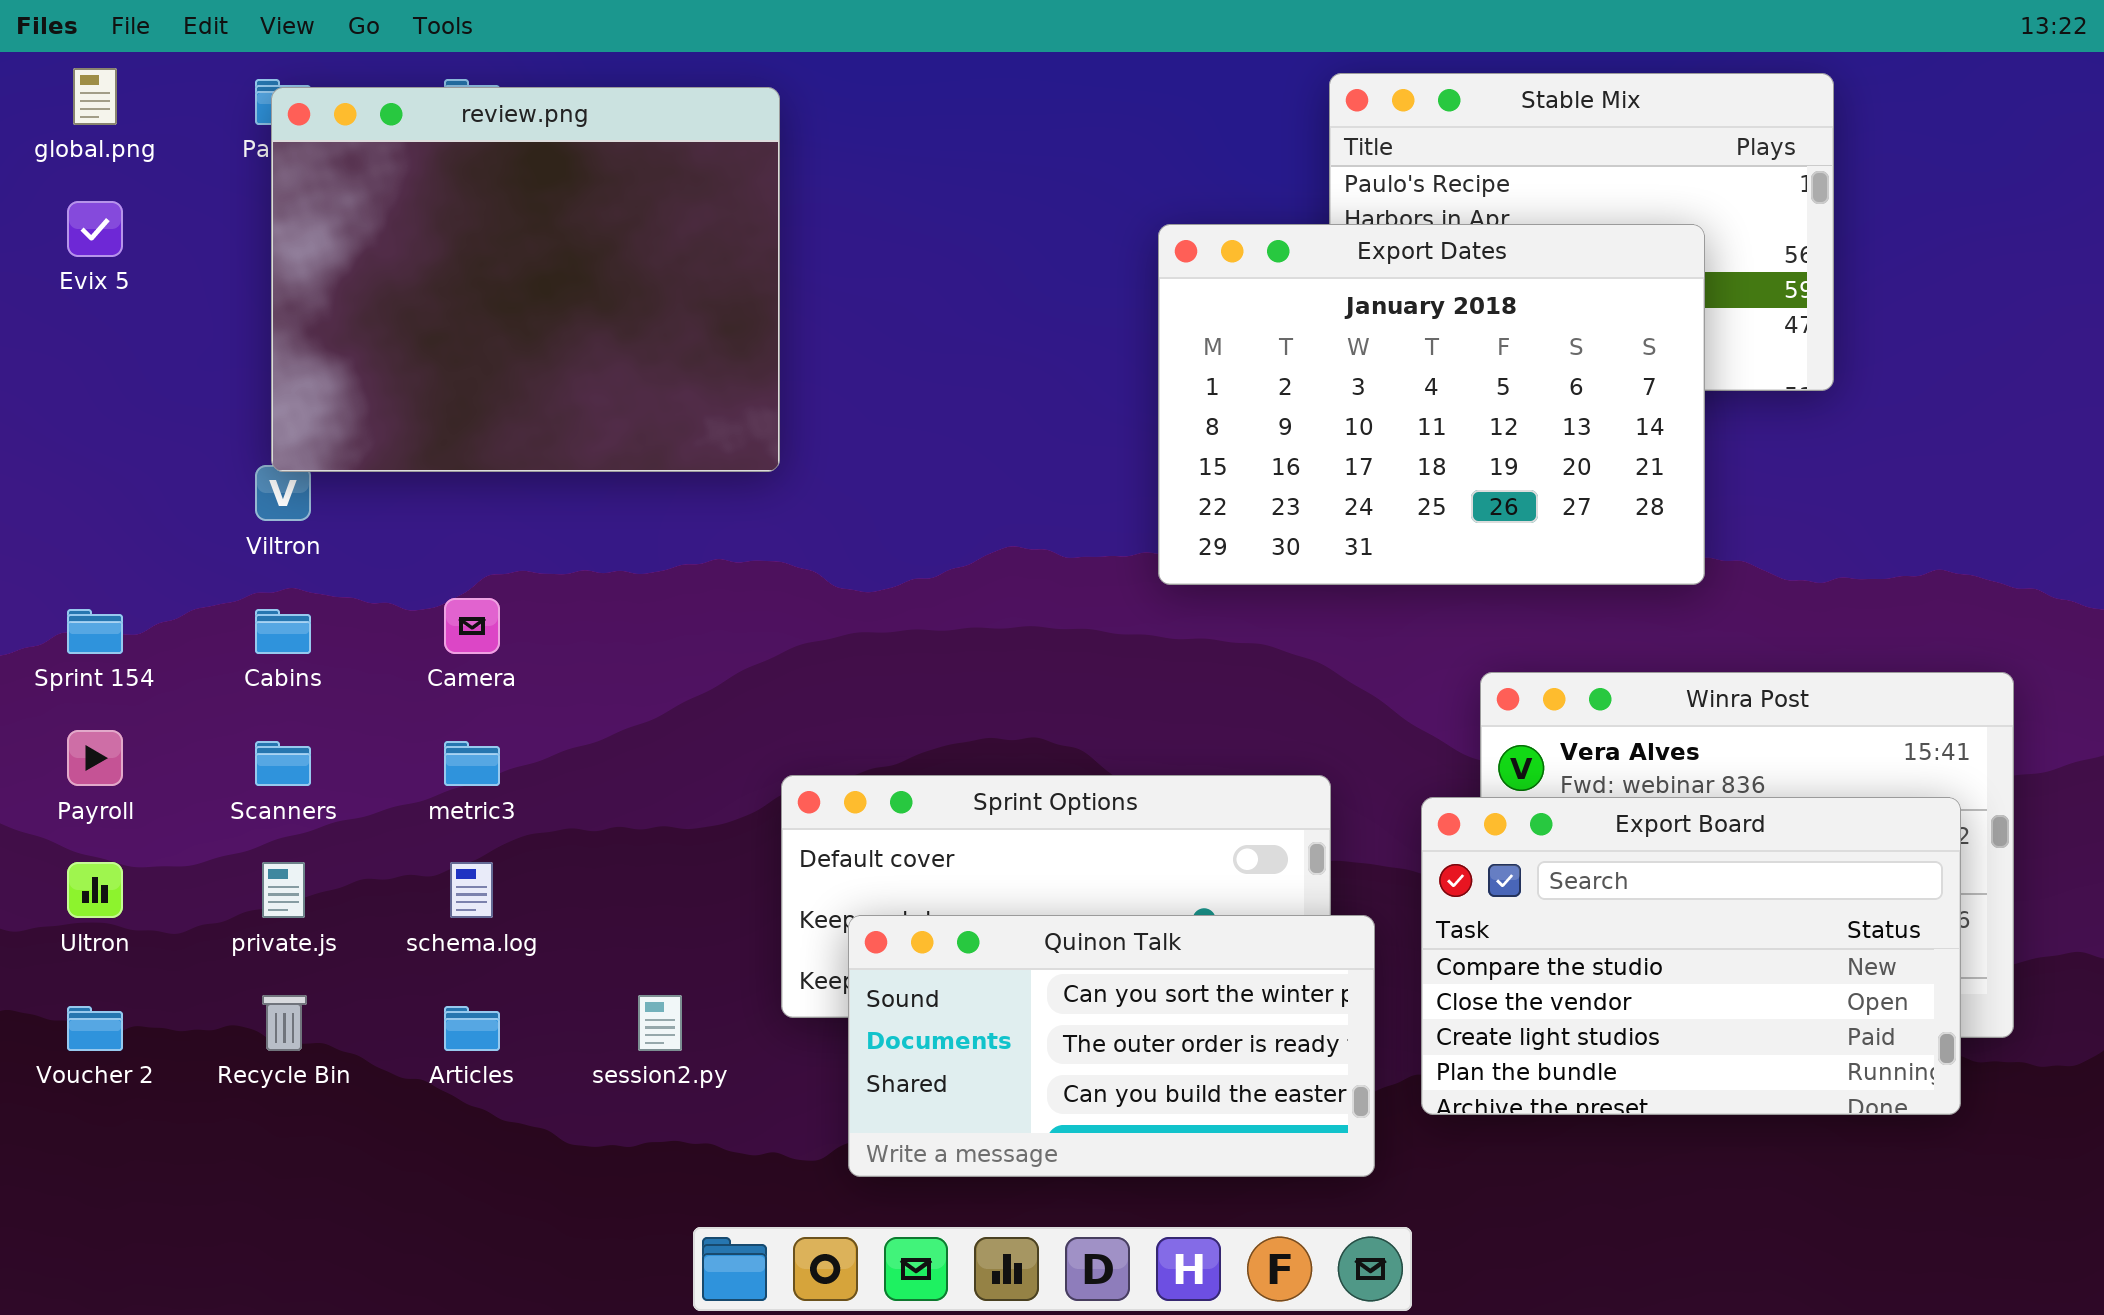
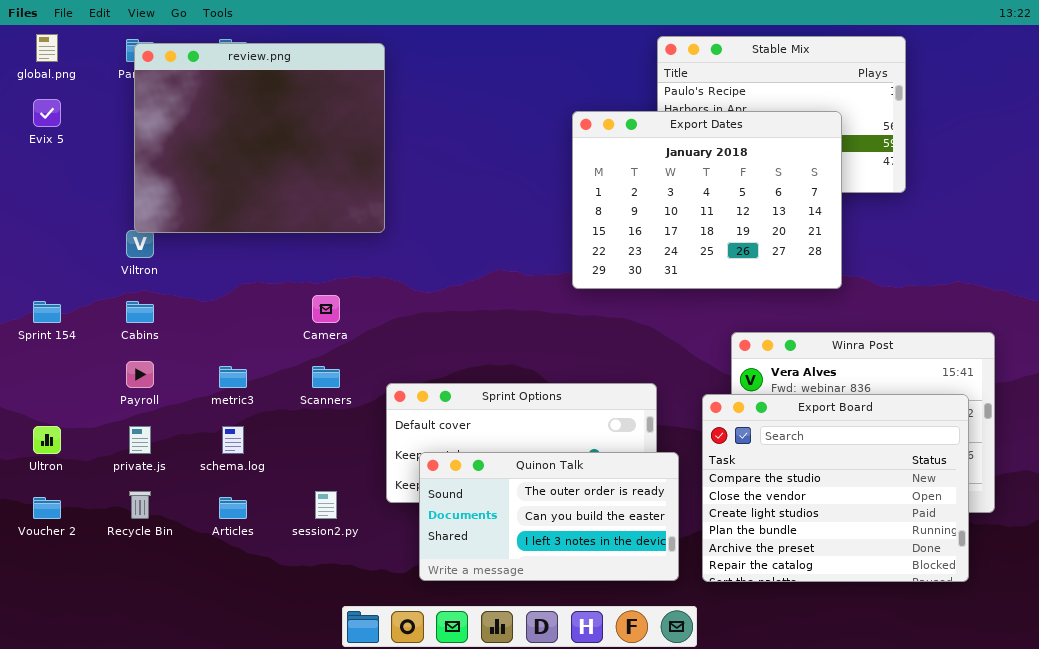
Camera: [444,598,500,654] -> [312,295,340,323], moved
Payroll: [67,730,123,786] -> [126,361,154,388], moved
Scanners: [255,741,311,786] -> [312,366,340,388], moved
Export Board: [1421,797,1961,1115] -> [702,394,969,582], resized
Quinon Talk: [848,915,1375,1177] -> [419,452,679,581], scrolled down 1 row

